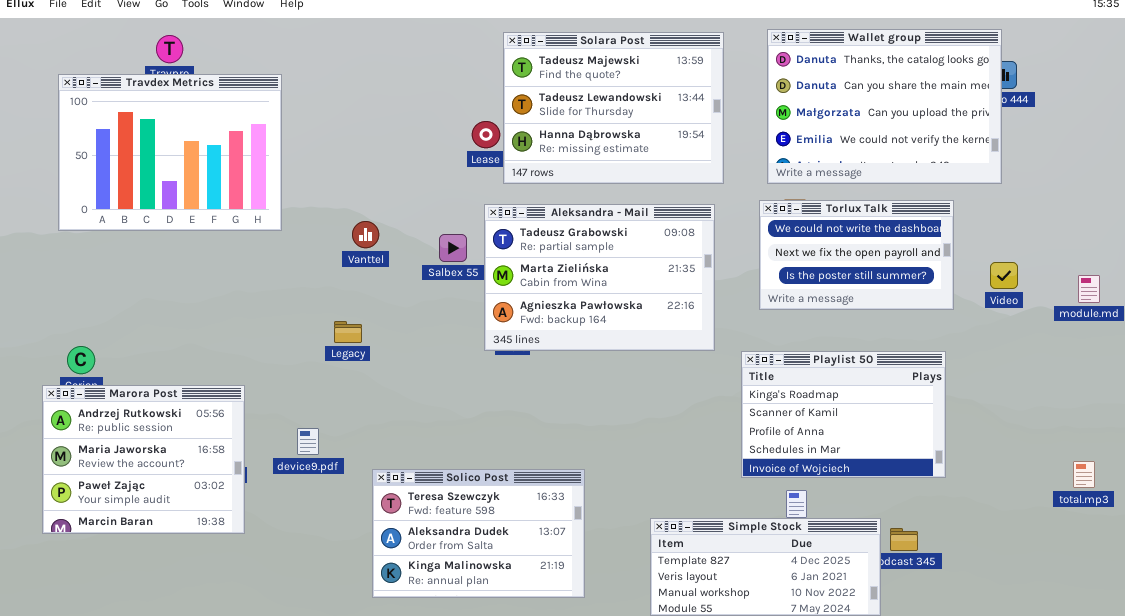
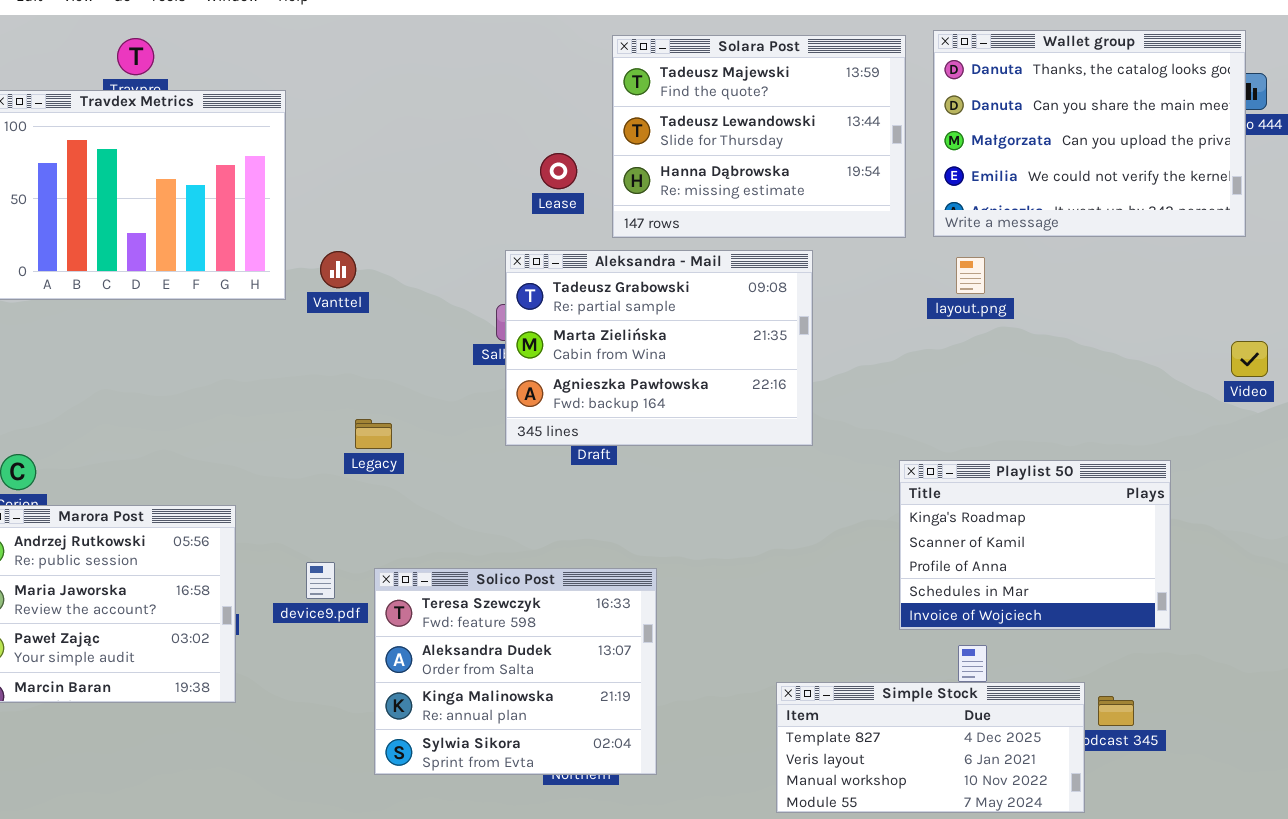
Solara Post: [503,32,724,184] -> [612,35,906,238], moved
Torlux Talk: [759,200,954,310] -> none, closed
Aleksandra - Mail: [484,204,715,351] -> [505,250,813,446], moved
Vanttel: [352,221,379,248] -> [320,251,356,288], moved
Solico Post: [372,469,585,598] -> [374,568,657,775], moved, resized

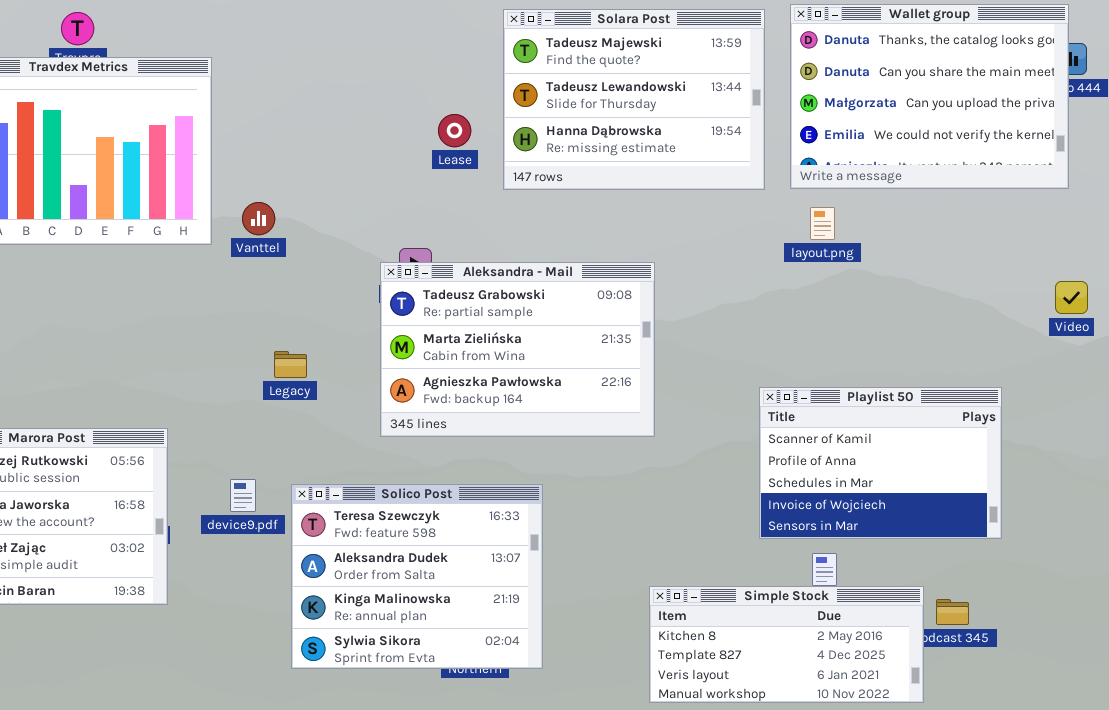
Aleksandra - Mail: [505,250,813,446] -> [380,262,655,437], moved
Playlist 50: [899,460,1171,630] -> [759,387,1002,539], scrolled down 1 row
Simple Stock: [776,682,1085,813] -> [649,586,924,703], scrolled up 1 row

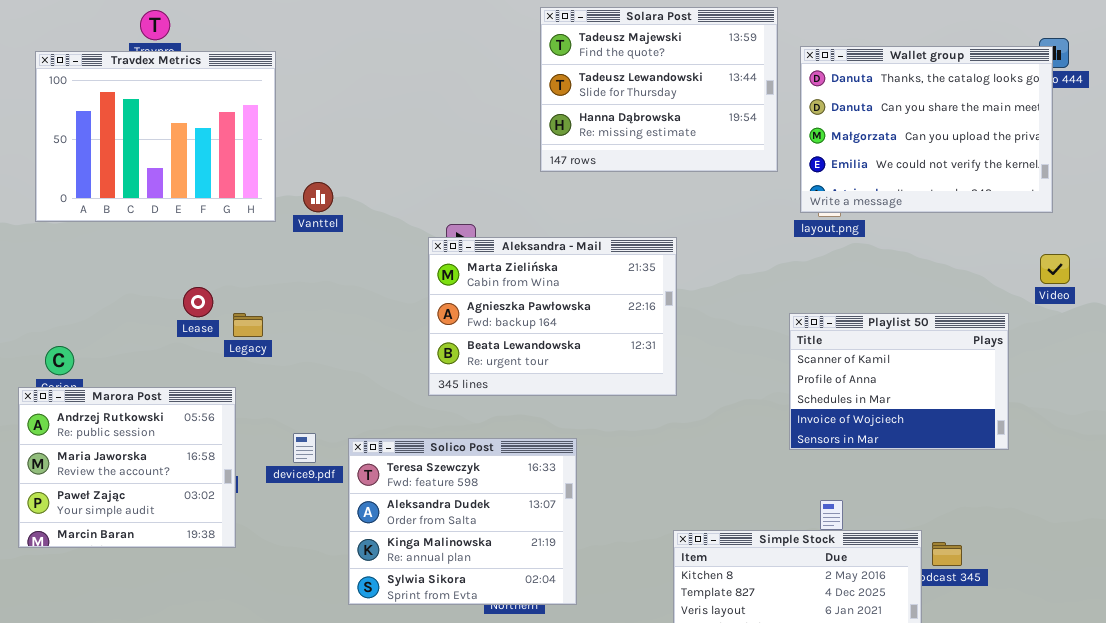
Wallet group: [790,4,1069,189] -> [800,46,1053,213], moved
Lease: [438,114,471,147] -> [183,287,213,317], moved
Aleksandra - Mail: [380,262,655,437] -> [428,237,677,396], scrolled down 1 row
Legacy: [274,351,307,378] -> [233,313,263,337], moved
Playlist 50: [759,387,1002,539] -> [789,313,1009,450], moved

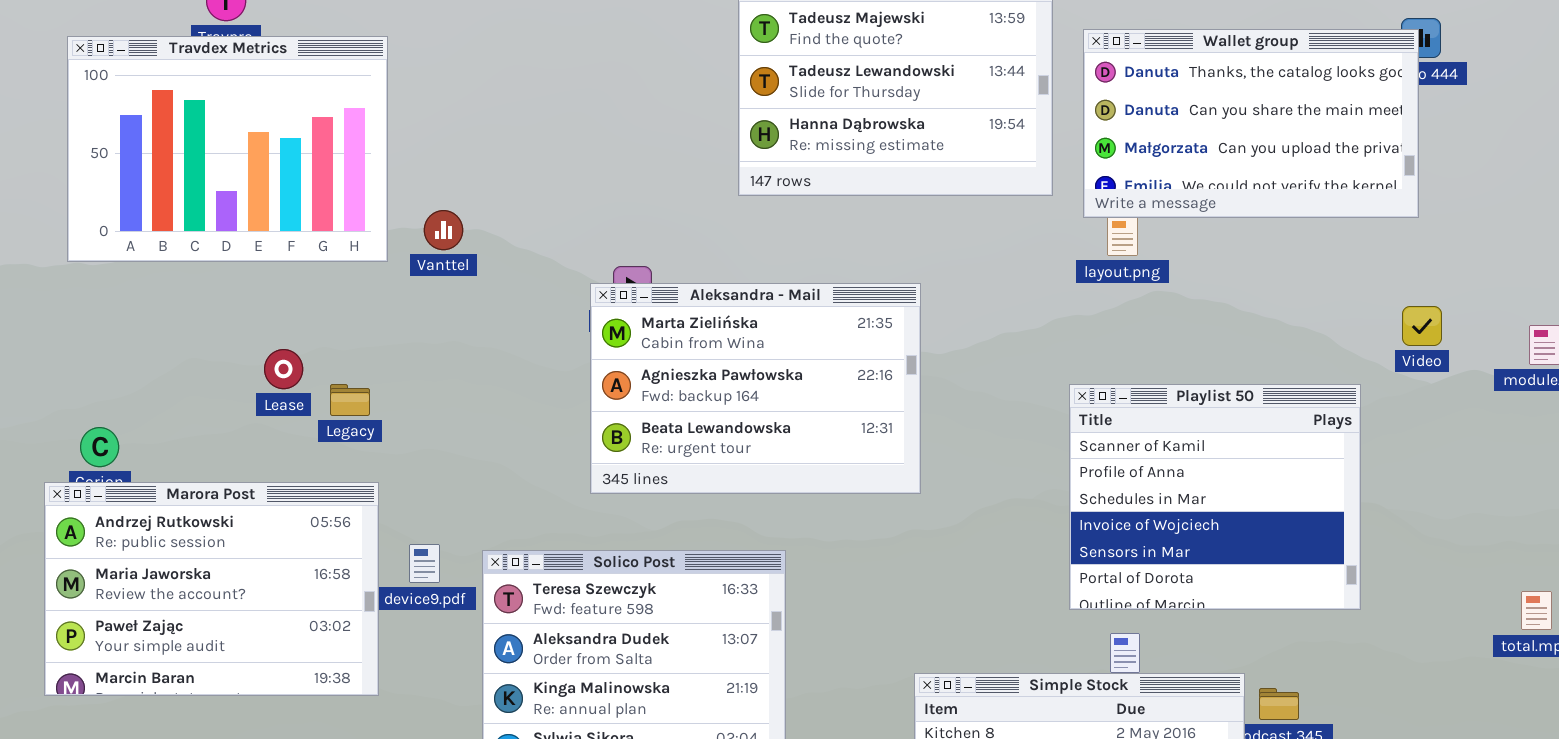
Wallet group: [800,46,1053,213] -> [1083,29,1419,218], resized
Playlist 50: [789,313,1009,450] -> [1069,384,1361,610], resized
Marora Post: [18,387,236,548] -> [44,482,379,696], resized

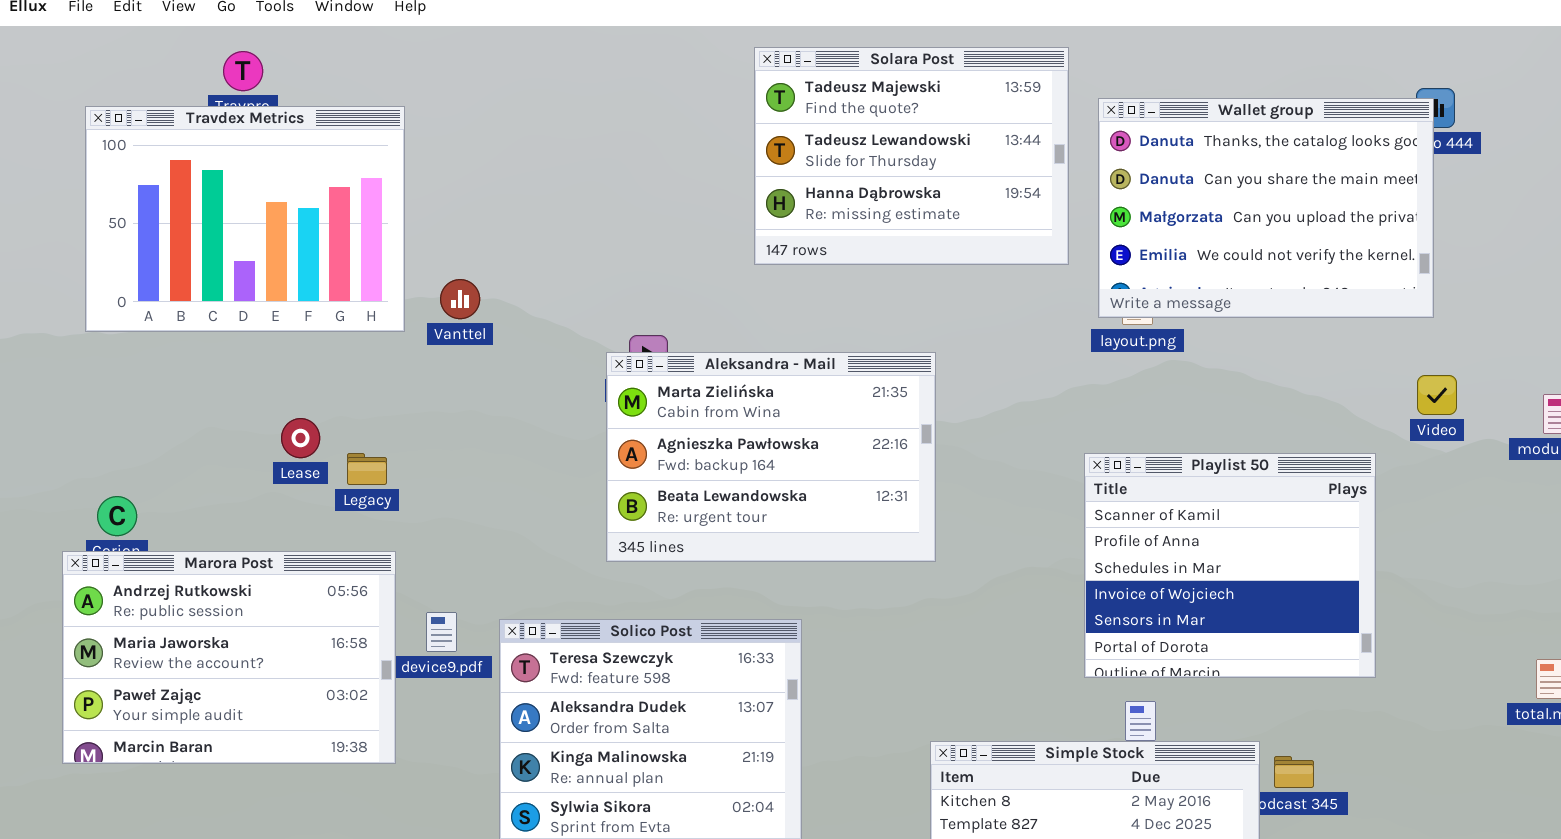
Wallet group: [1083,29,1419,218] -> [1098,98,1434,318], resized

